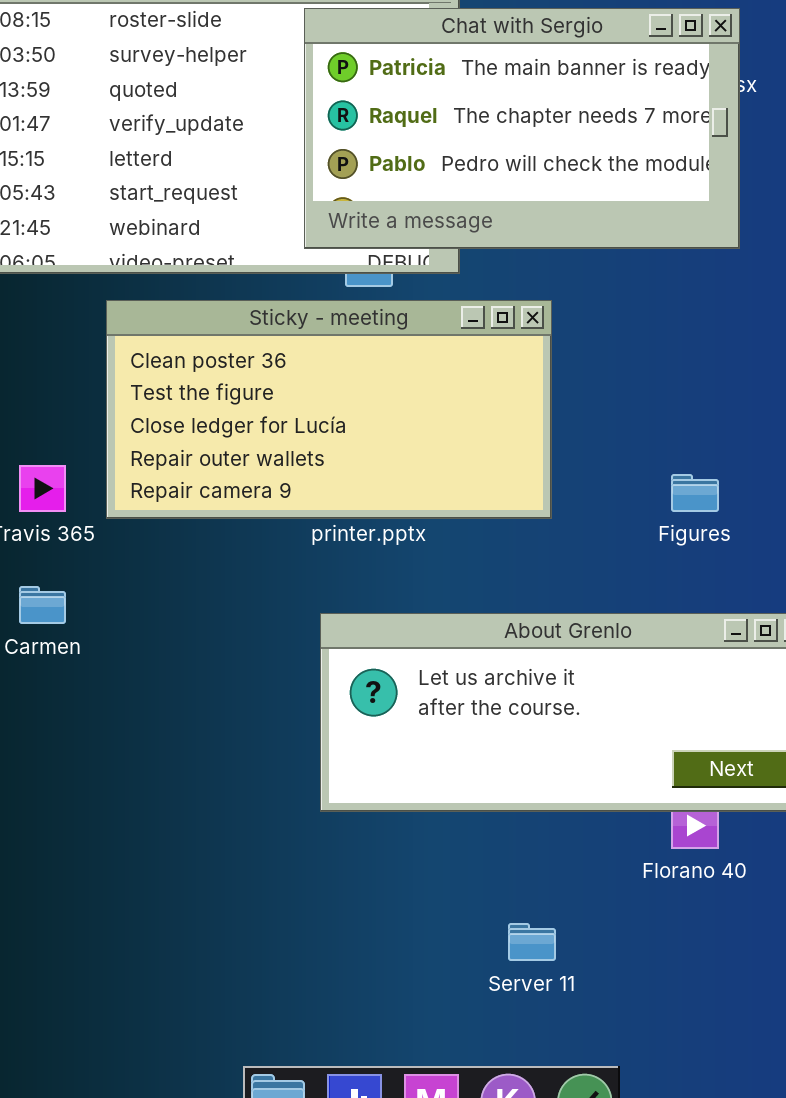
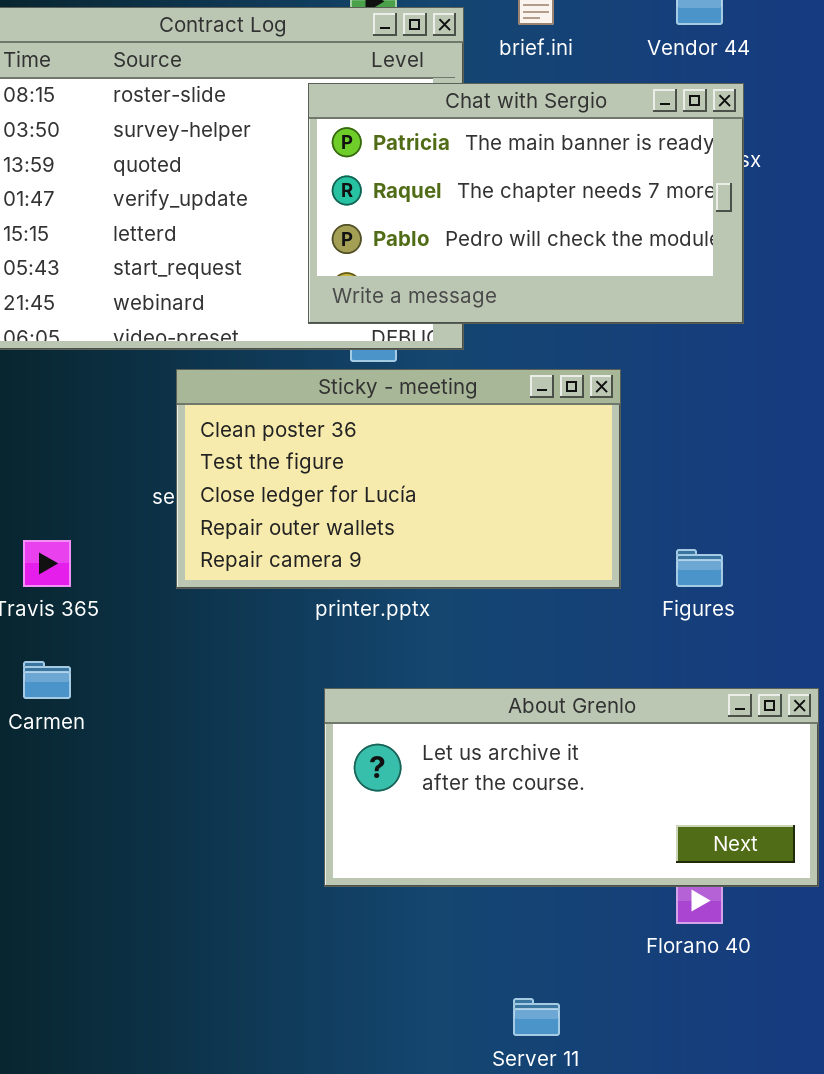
Sticky - meeting: [106,300,552,519] -> [176,369,621,589], moved

